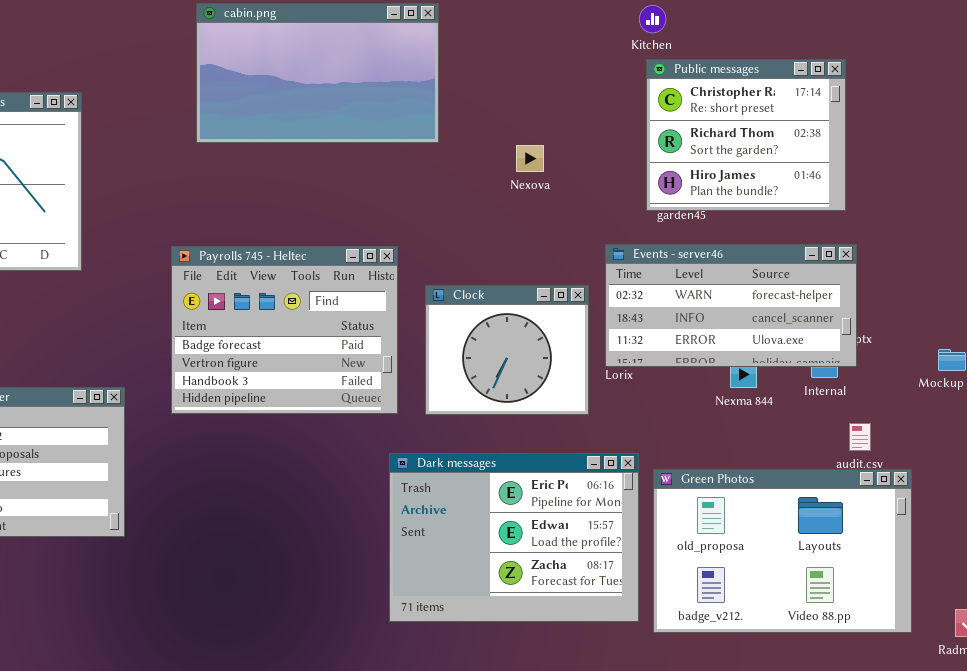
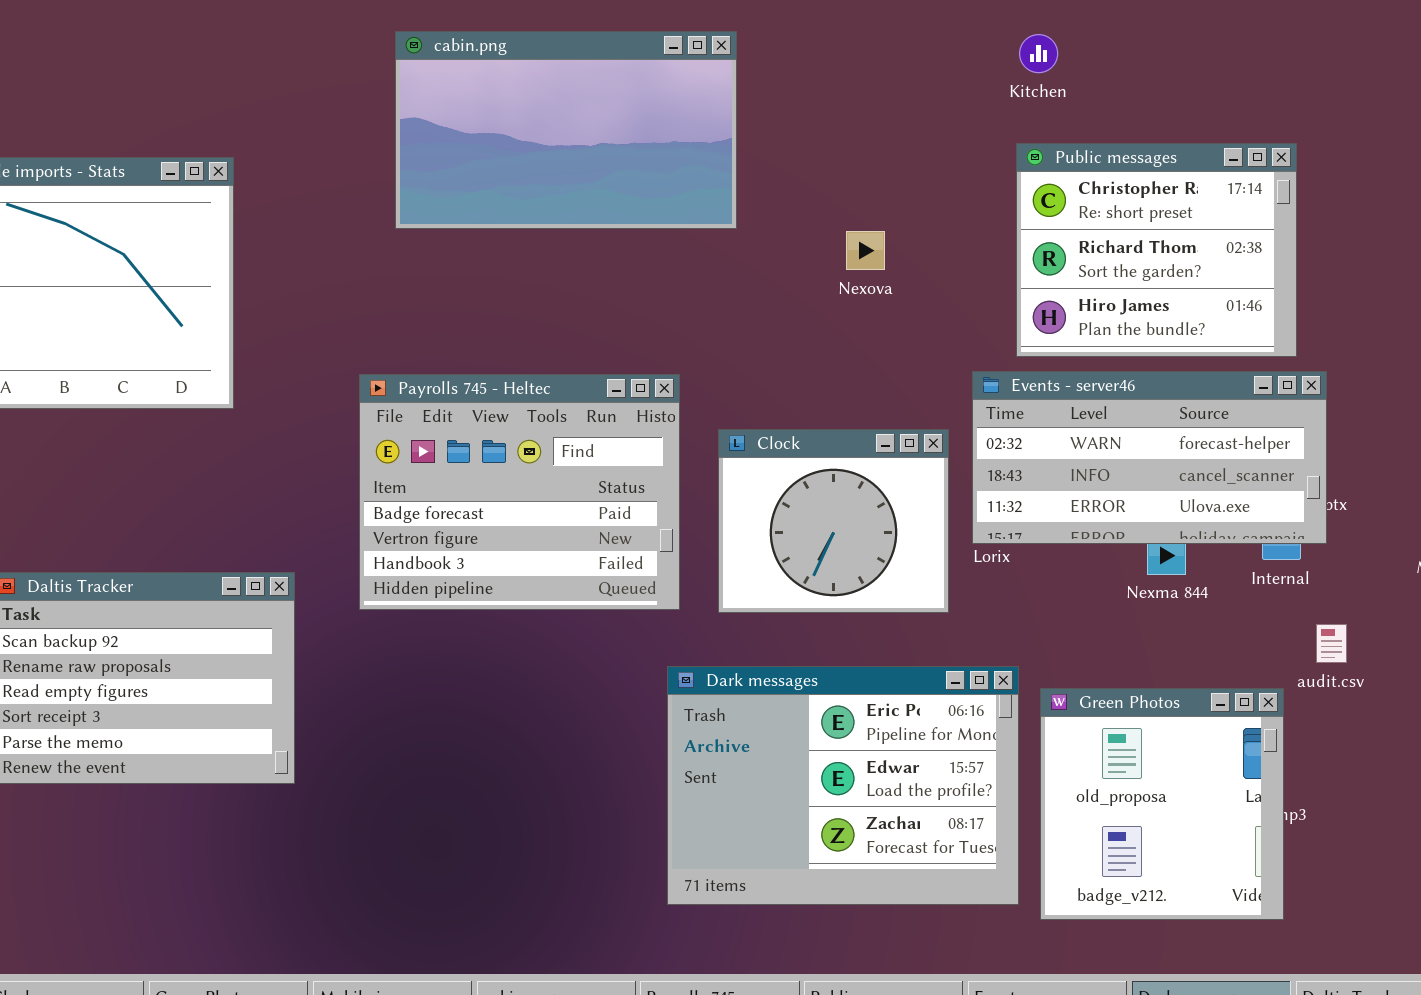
Public messages: [646,59,846,211] -> [1016,143,1297,357], moved
Green Photos: [653,469,912,633] -> [1040,688,1284,920], resized

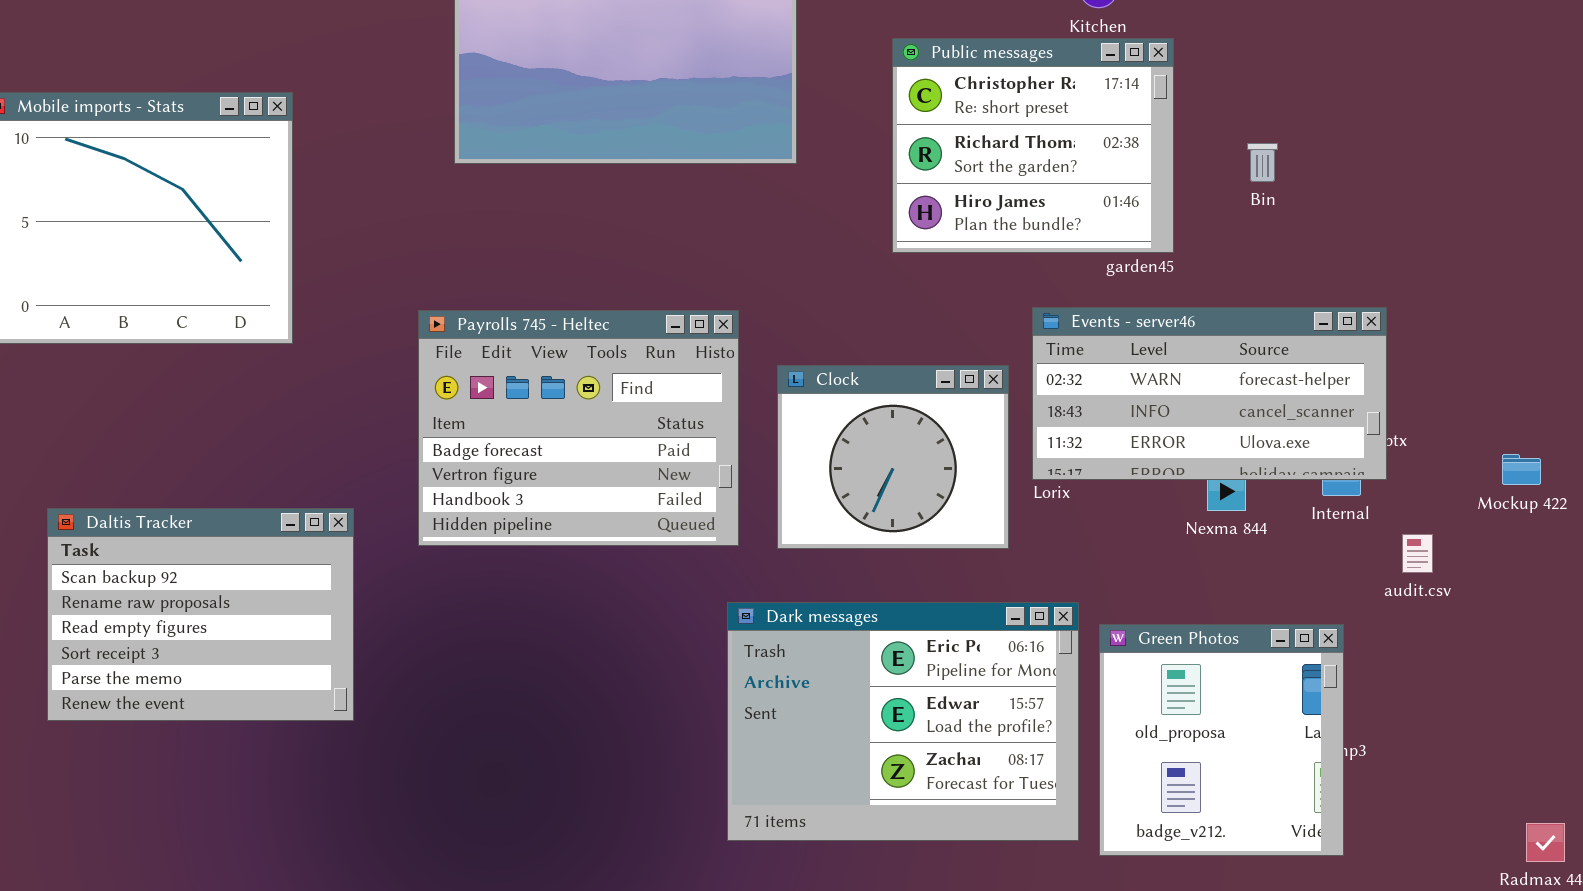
Public messages: [1016,143,1297,357] -> [892,38,1174,253], moved
audit.csv: [1316,624,1347,663] -> [1402,534,1433,573], moved

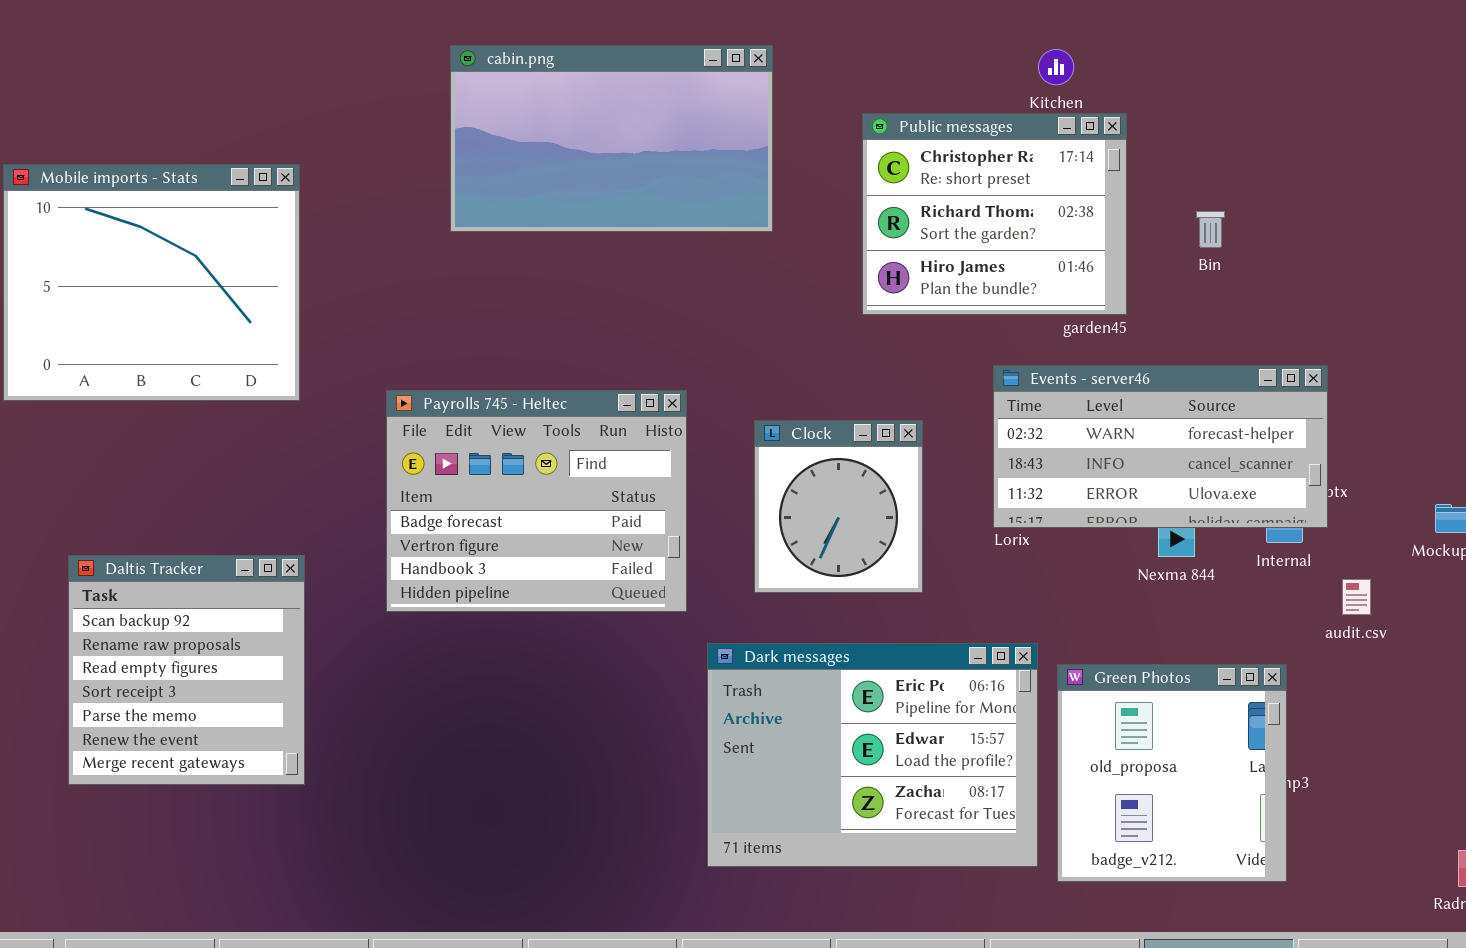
Payrolls 745 - Heltec: [418,310,739,546] -> [386,390,687,612], moved
Clock: [777,365,1009,549] -> [754,420,923,593], resized
Daltis Tracker: [47,508,354,721] -> [68,555,305,785], resized

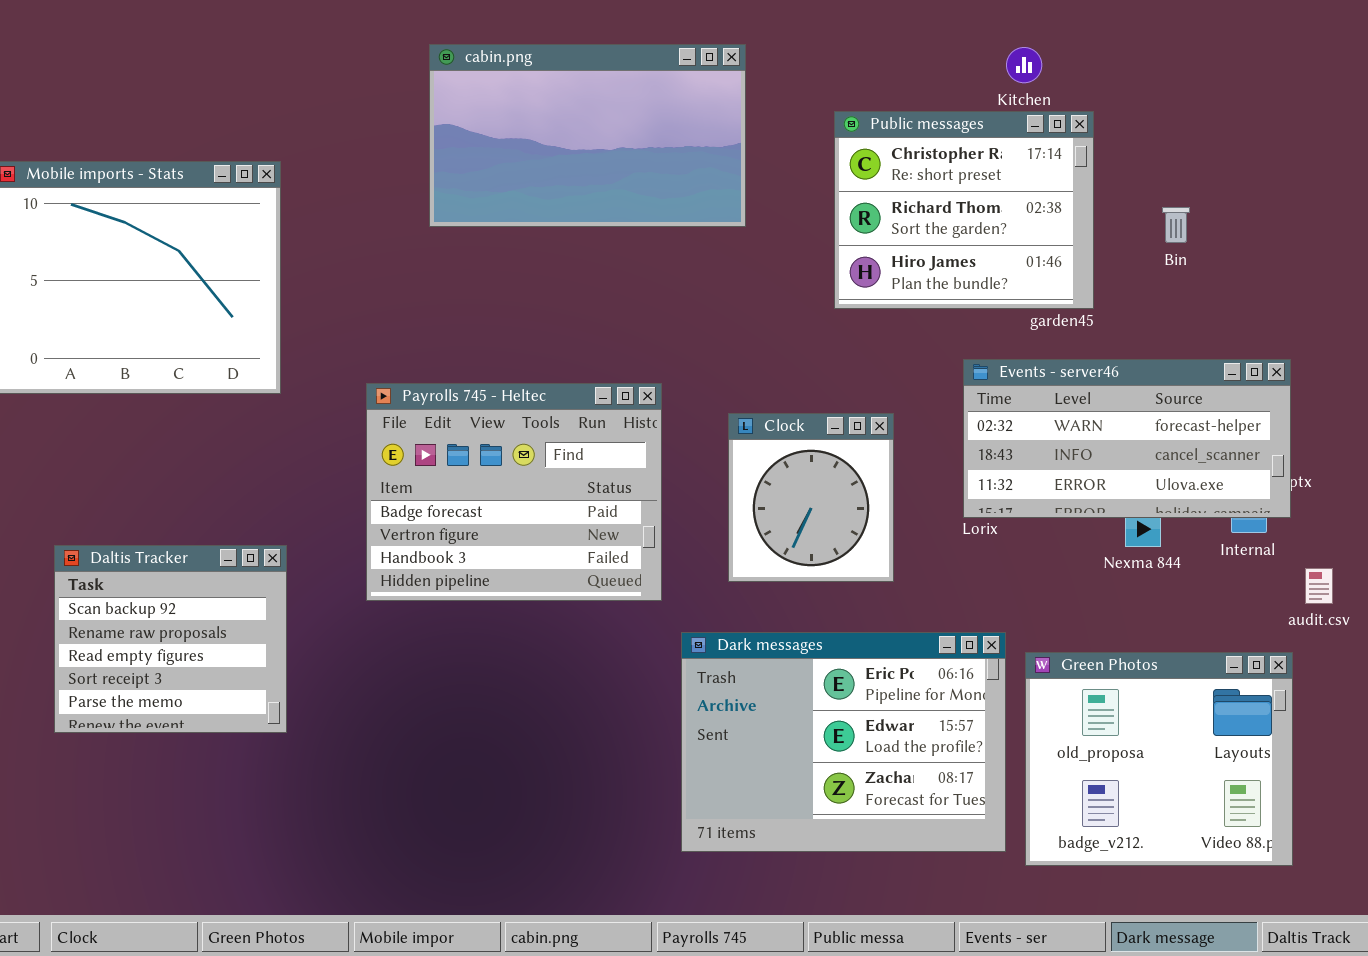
Daltis Tracker: [68,555,305,785] -> [54,545,287,733], resized
Green Photos: [1057,664,1287,882] -> [1025,652,1293,866], resized

